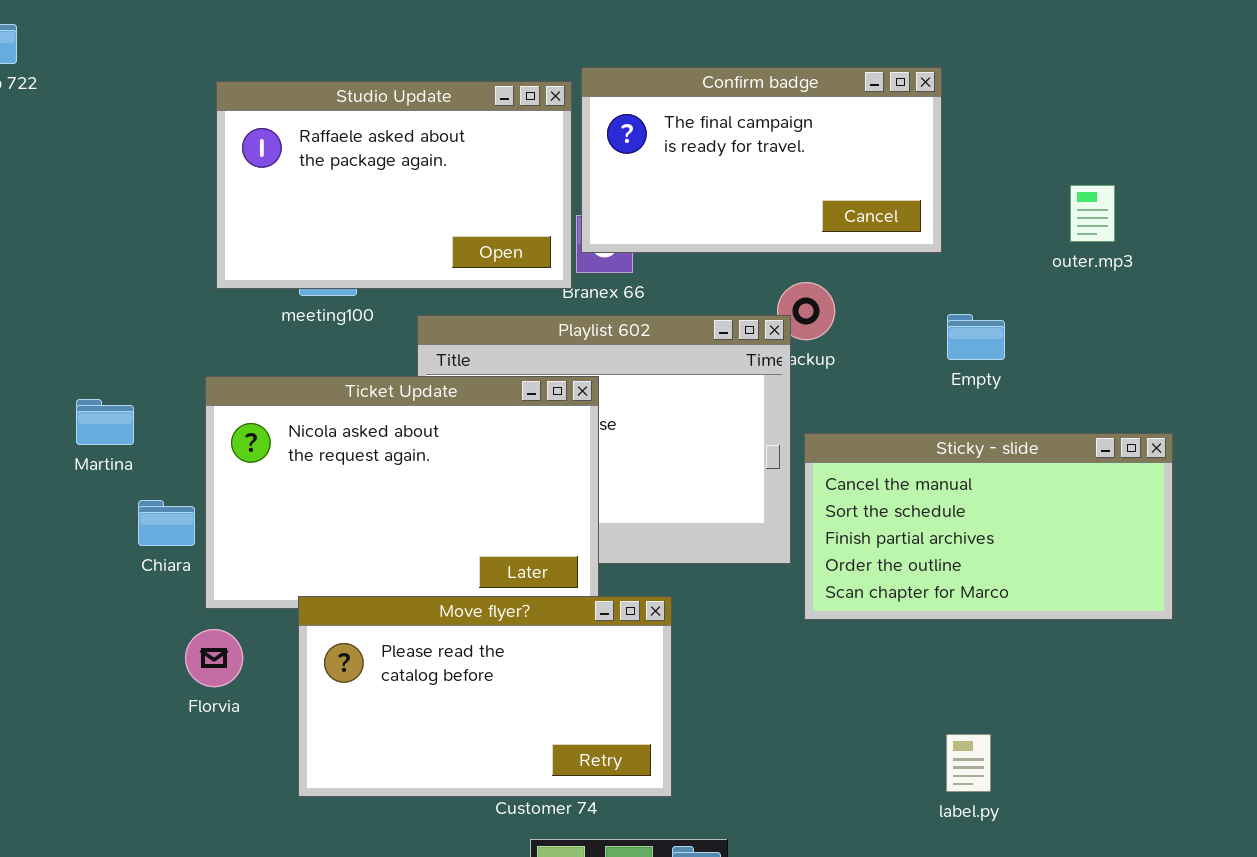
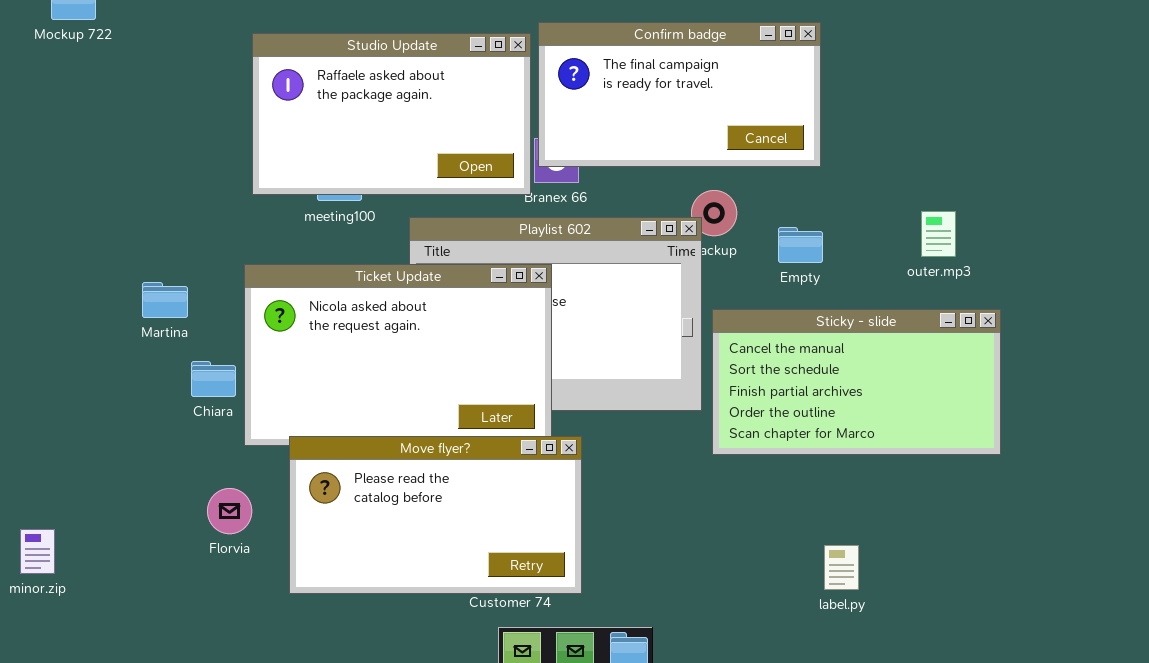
outer.mp3: [1070,185,1115,242] -> [921,211,956,257], moved
Empty: [947,314,1005,360] -> [778,227,823,263], moved
Move flyer?: [298,596,672,797] -> [289,436,582,594], moved
Florvia: [185,629,243,687] -> [207,488,252,534], moved

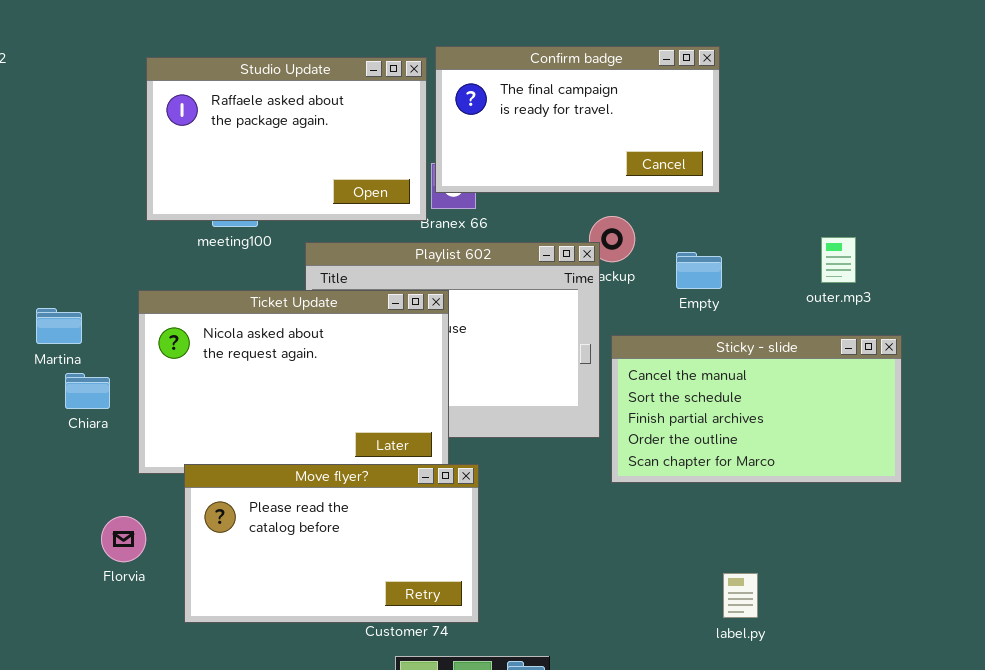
Chiara: [191,361,236,397] -> [65,373,110,409], moved

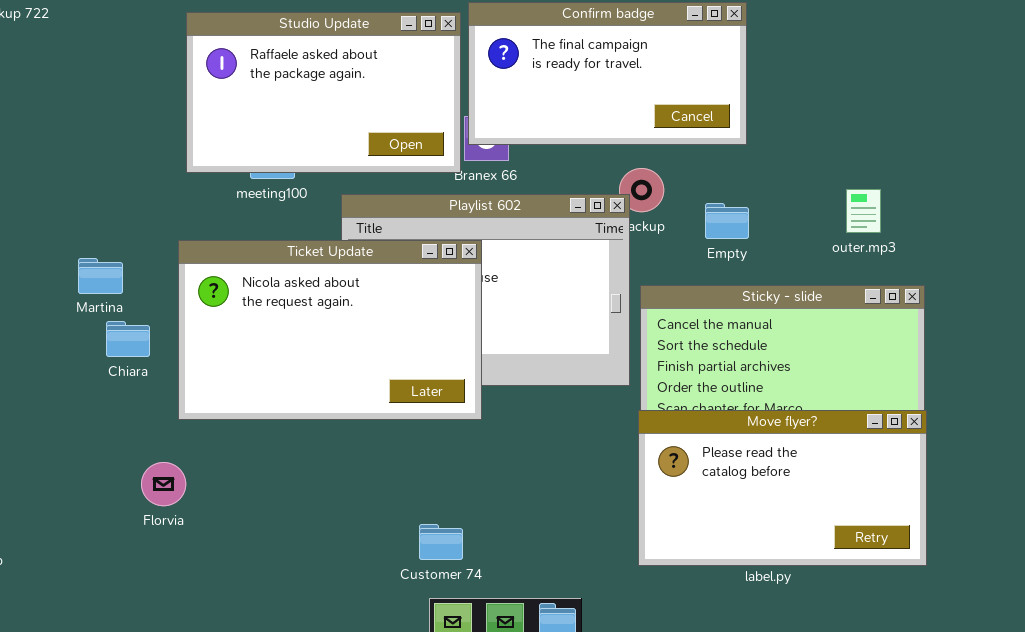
Move flyer?: [184,464,479,623] -> [638,410,927,566], moved

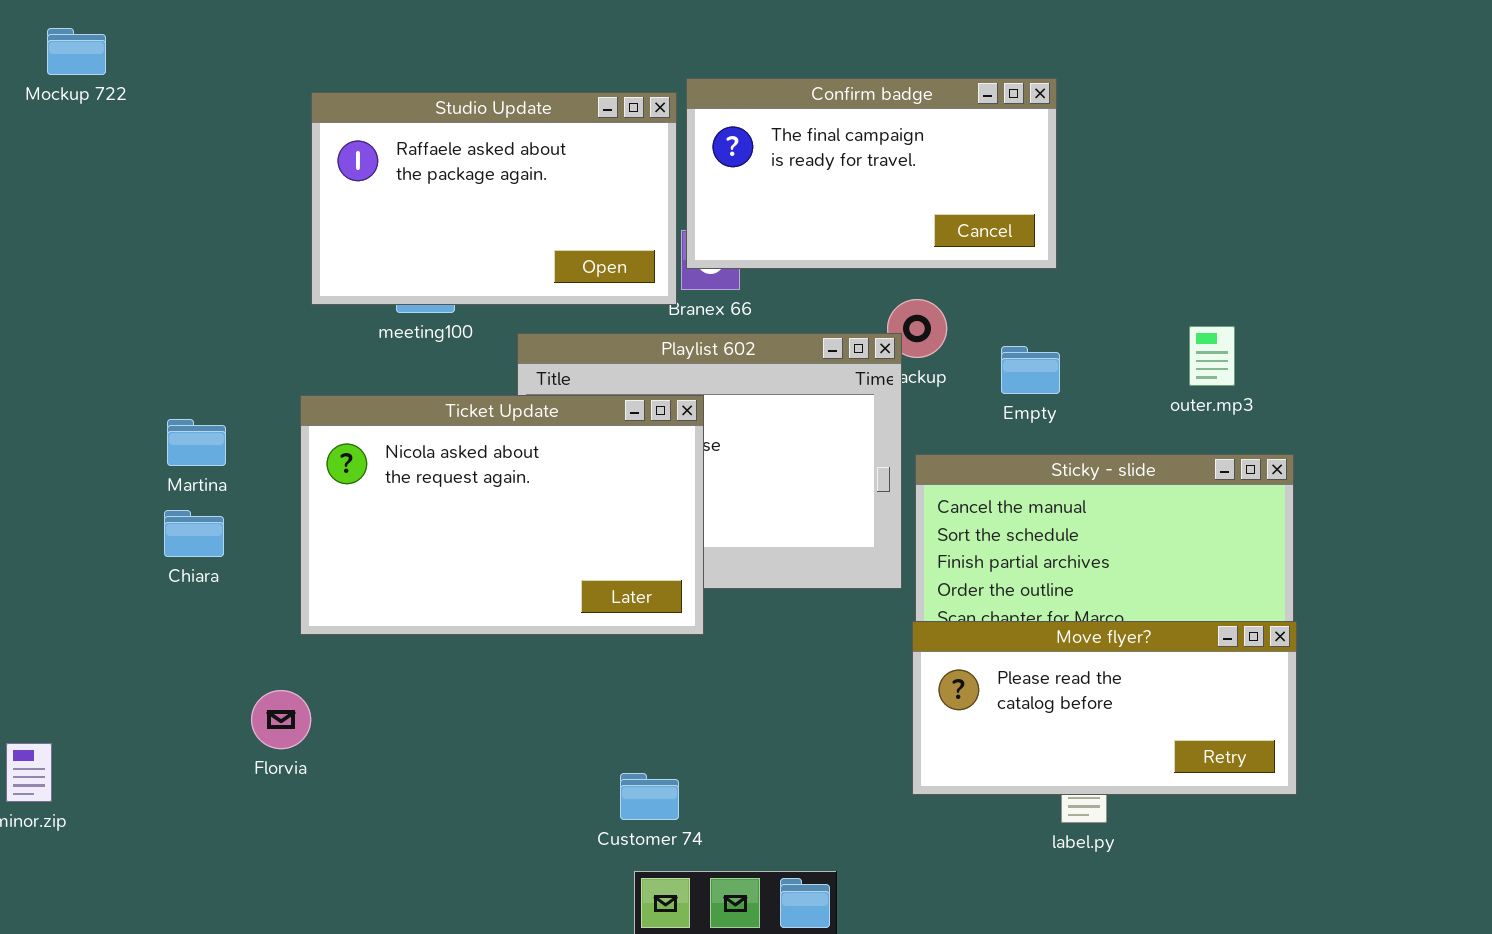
Chiara: [106,321,150,357] -> [164,510,224,557], moved
Move flyer?: [638,410,927,566] -> [912,621,1297,795], resized

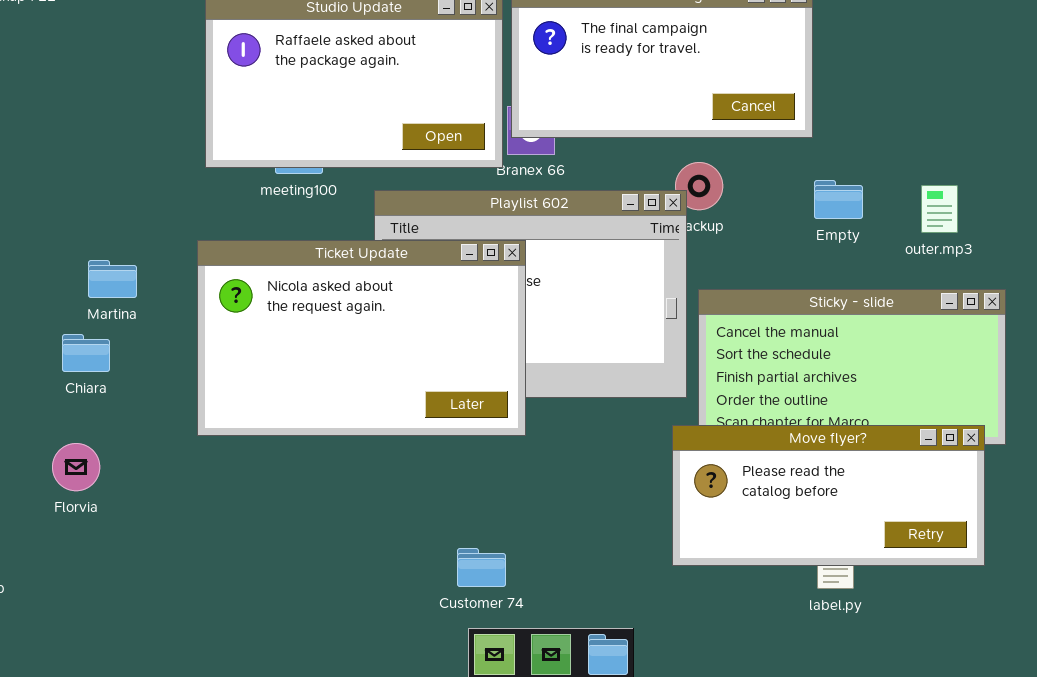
Empty: [1001,346,1060,394] -> [814,180,863,219], moved
Chiara: [164,510,224,557] -> [62,334,110,372], moved
Move flyer?: [912,621,1297,795] -> [672,425,985,566], moved
Florvia: [251,690,311,749] -> [52,443,100,491], moved

